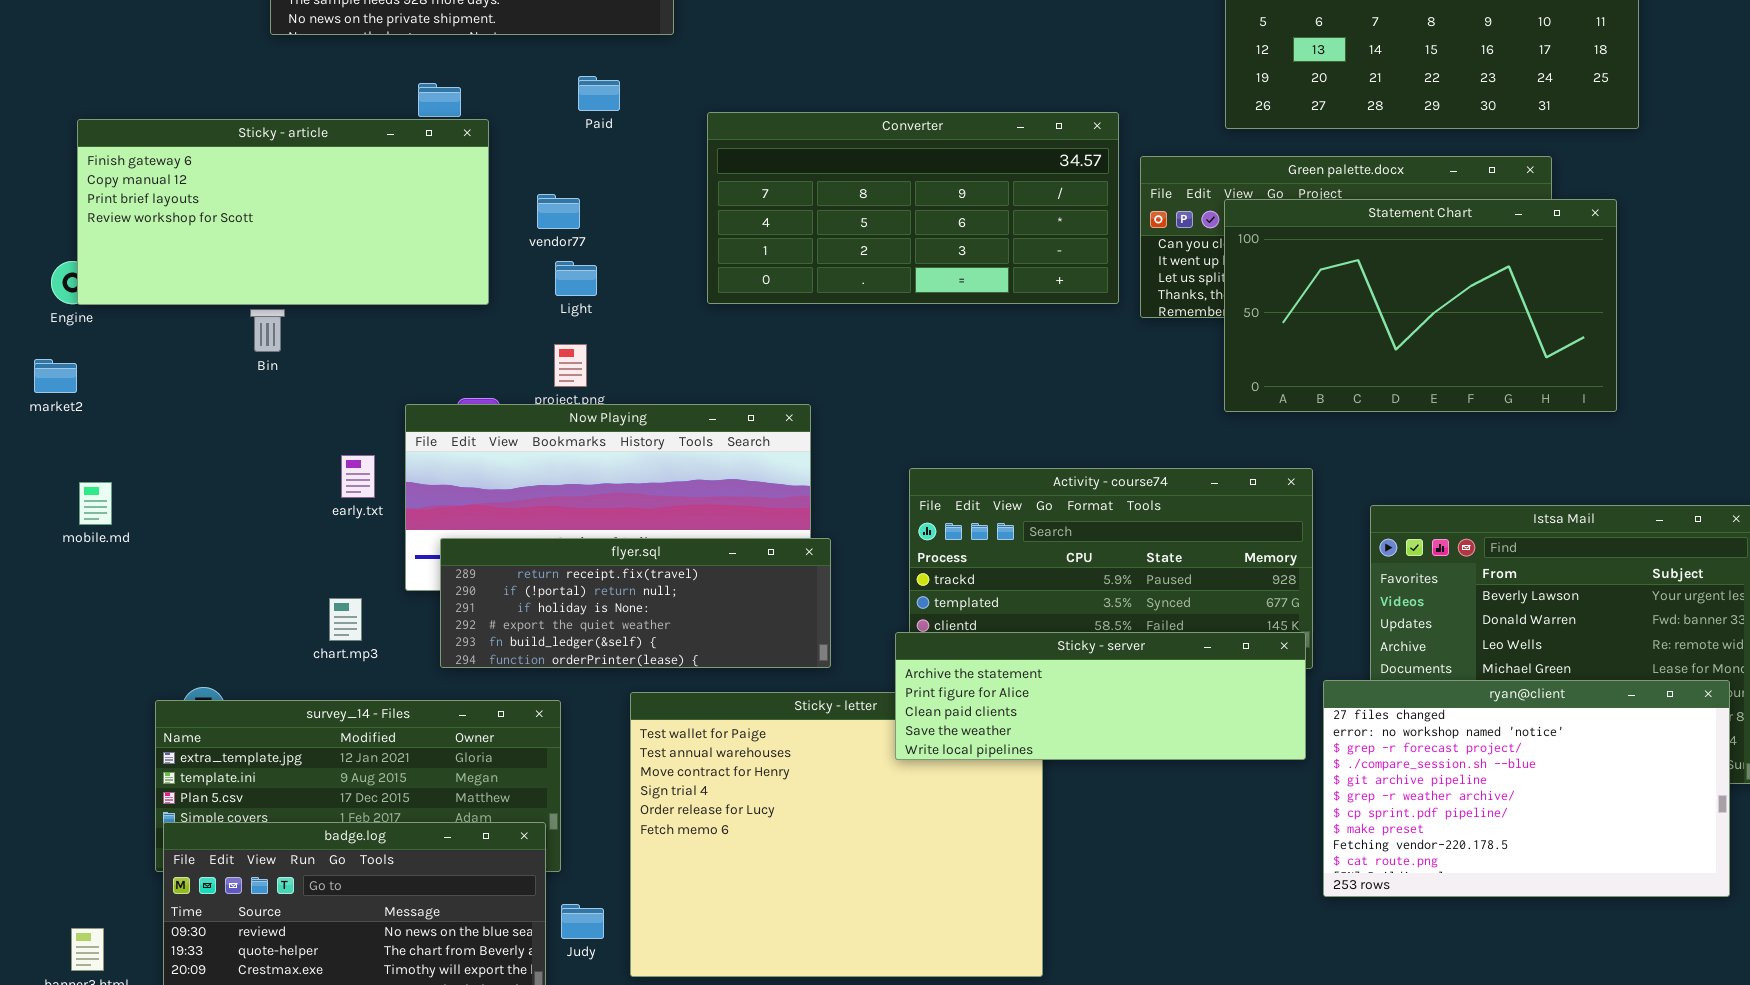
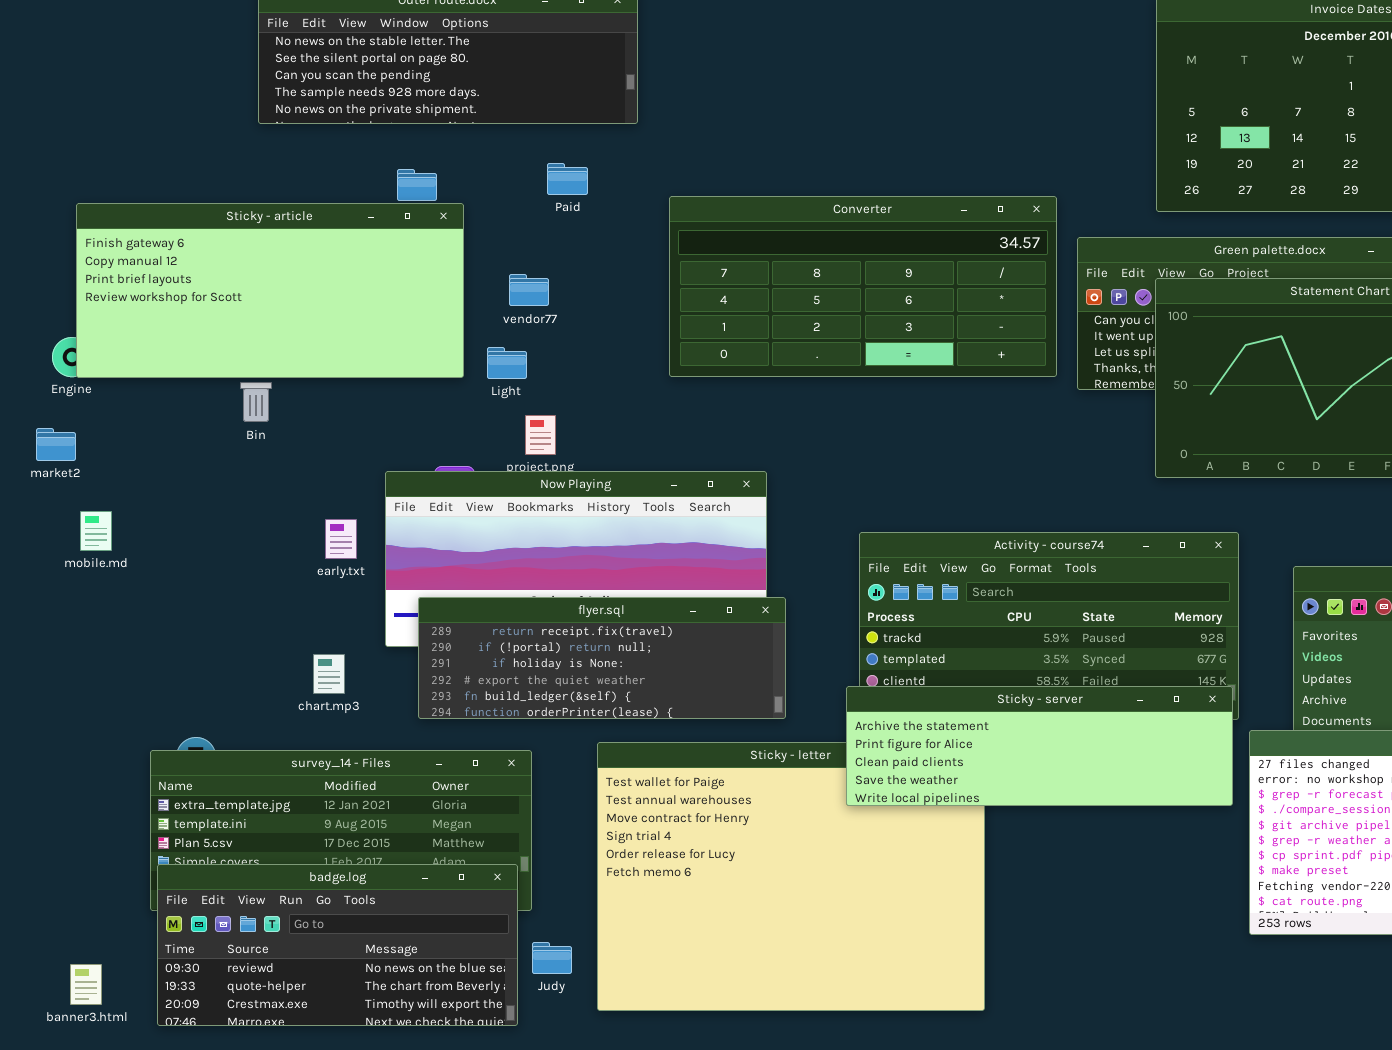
Light: [555,261,597,296] -> [487,347,527,379], moved
mobile.md: [79,482,112,525] -> [80,511,112,551], moved

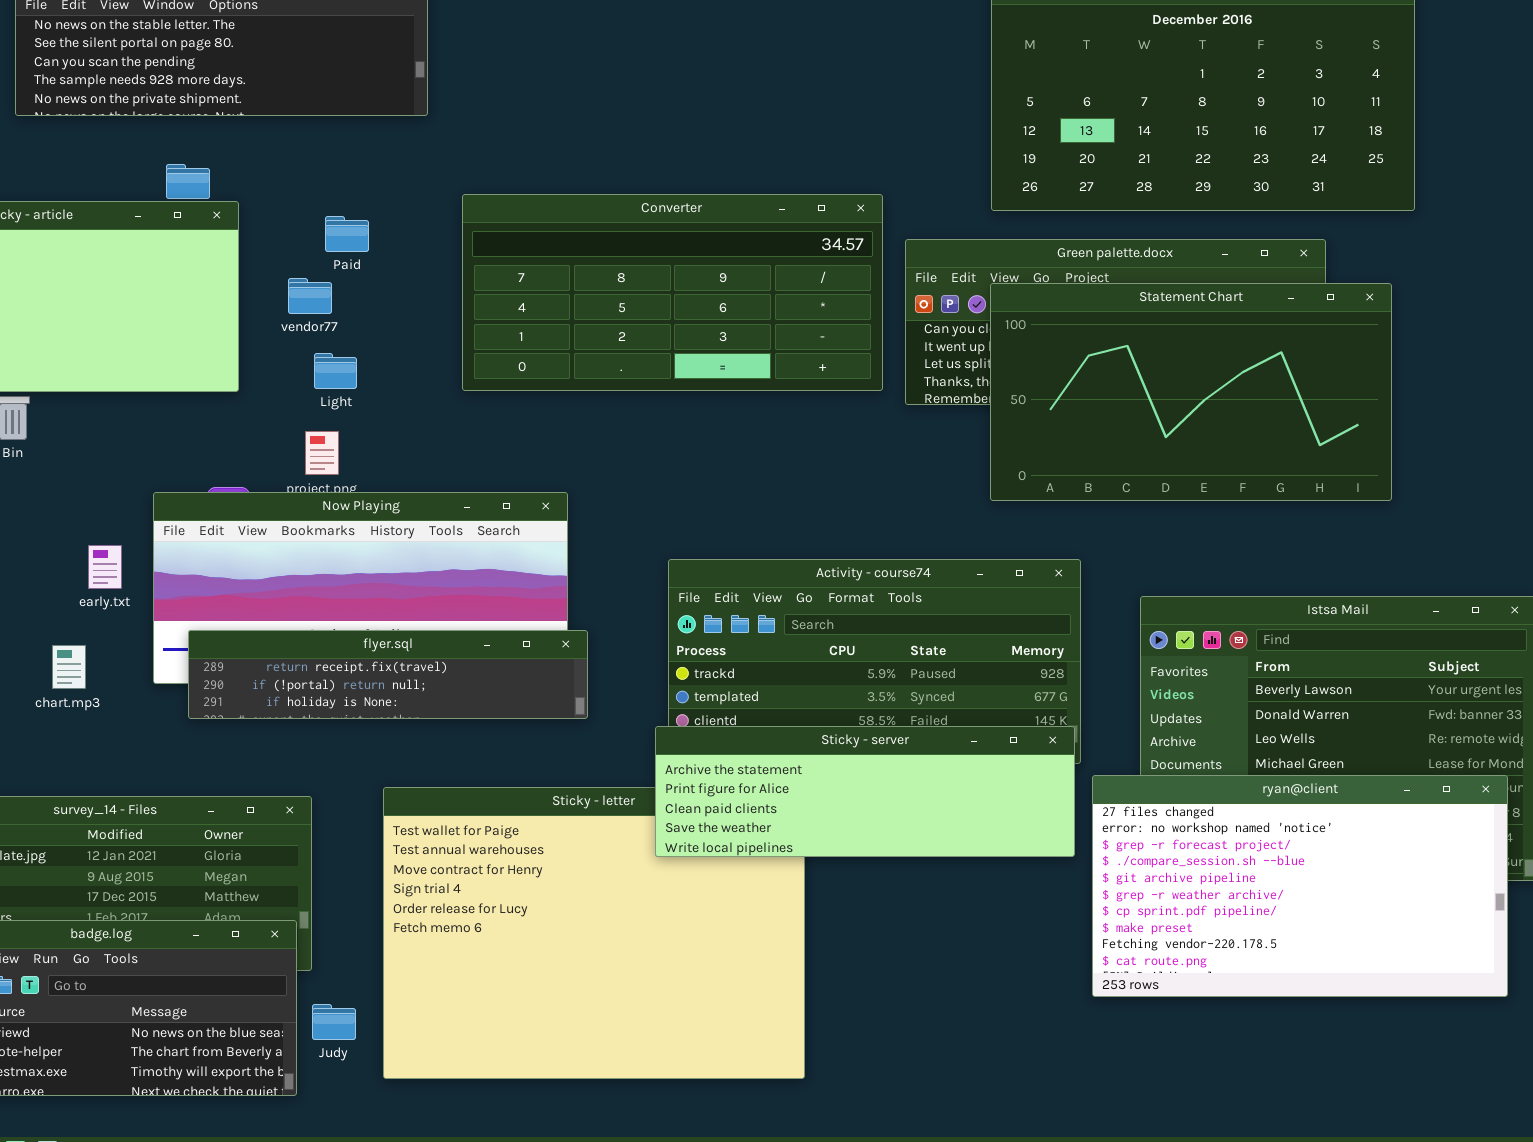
Paid: [547,163,588,195] -> [325,216,369,252], moved
Light: [487,347,527,379] -> [314,353,357,389], moved
flyer.sql: [418,597,786,719] -> [188,630,588,719], resized
chart.mp3: [313,654,345,694] -> [52,645,86,689], moved

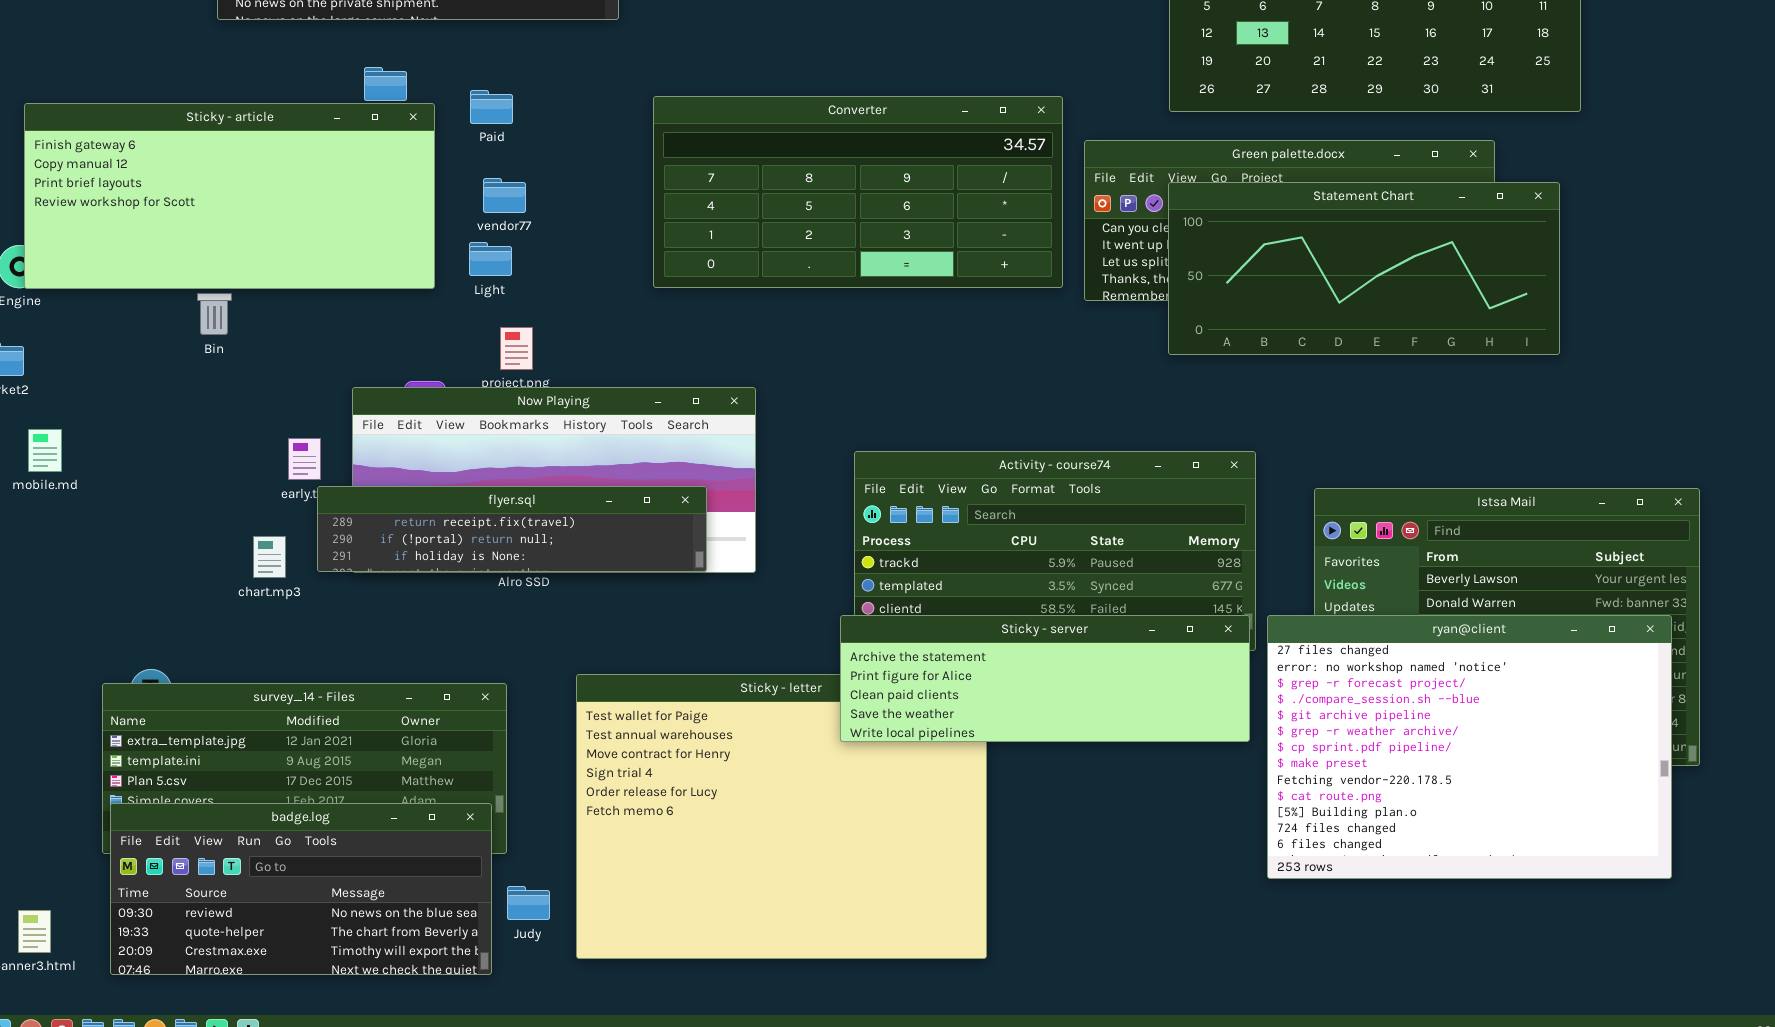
Paid: [325,216,369,252] -> [470,90,513,124], moved
Statement Chart: [990,283,1392,501] -> [1168,182,1560,355], resized
Light: [314,353,357,389] -> [469,242,512,276], moved
flyer.sql: [188,630,588,719] -> [317,486,707,572], moved
ryan@client: [1092,775,1508,997] -> [1267,615,1672,879], resized

